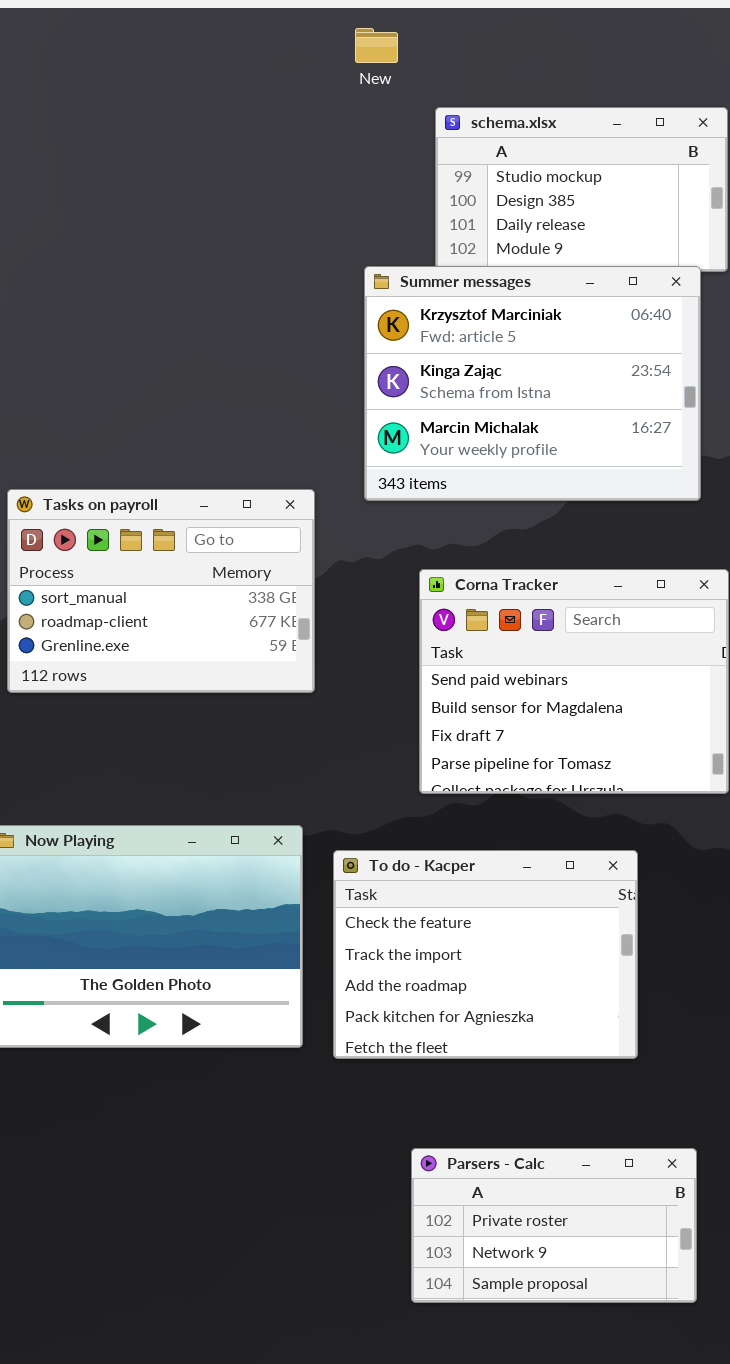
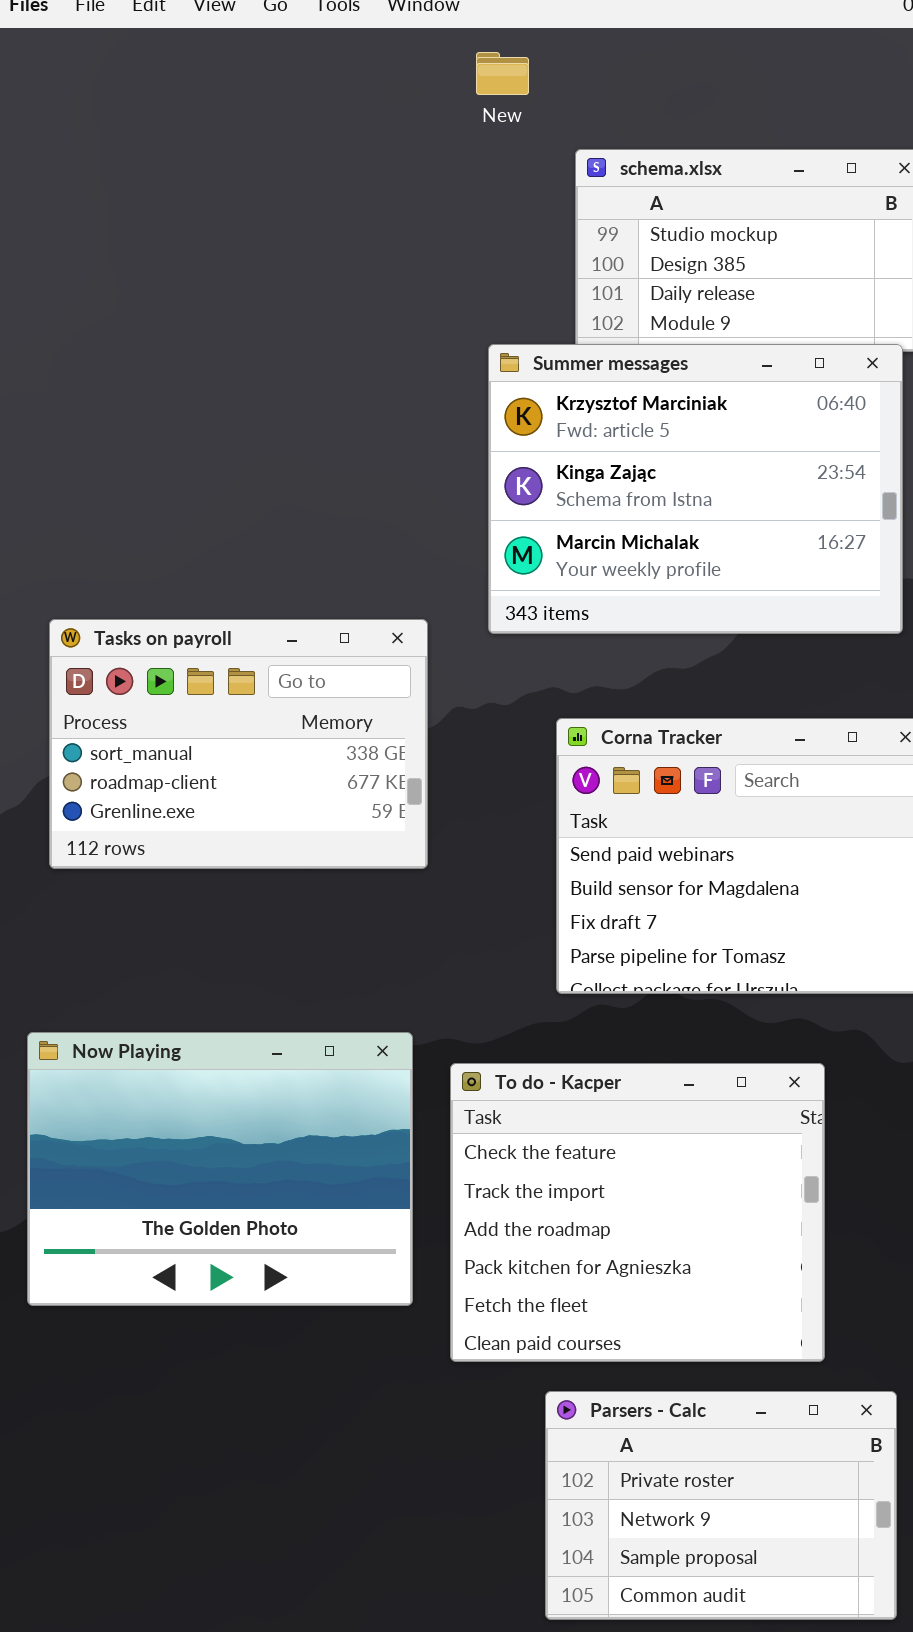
To do - Kacper: [333,850,638,1059] -> [450,1063,825,1362], resized
Parsers - Calc: [411,1148,697,1303] -> [545,1391,897,1620], resized

